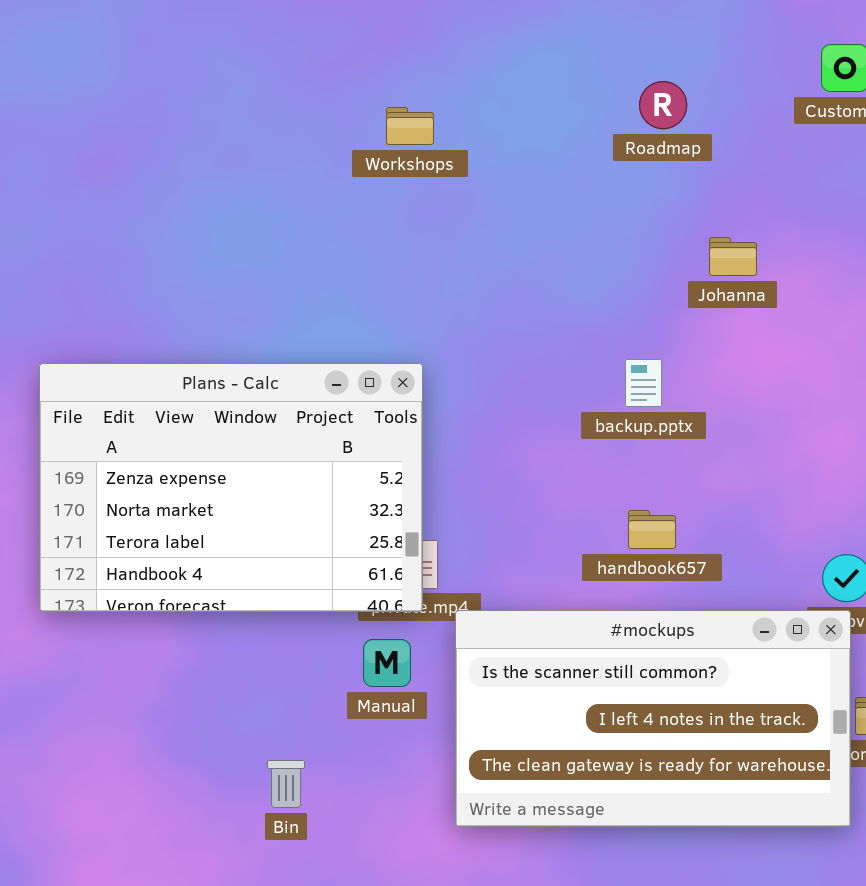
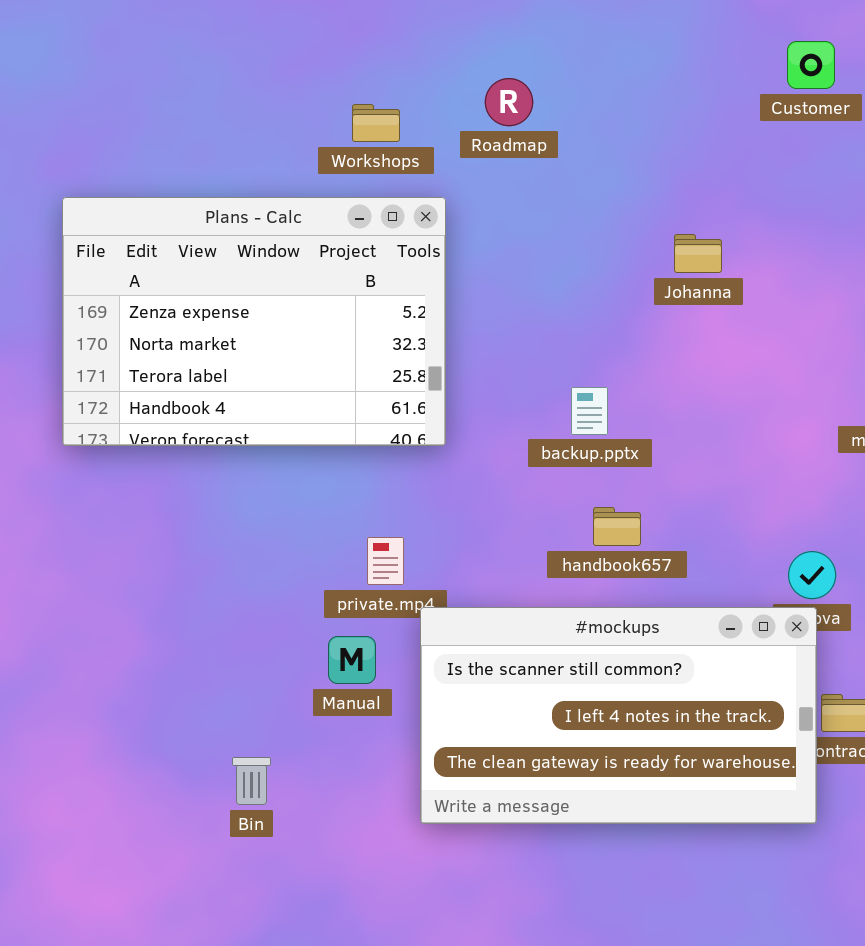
Roadmap: [639,81,687,129] -> [485,78,533,126], moved
backup.pptx: [625,359,662,407] -> [571,387,608,435], moved
Plans - Calc: [39,363,423,612] -> [62,197,446,446], moved

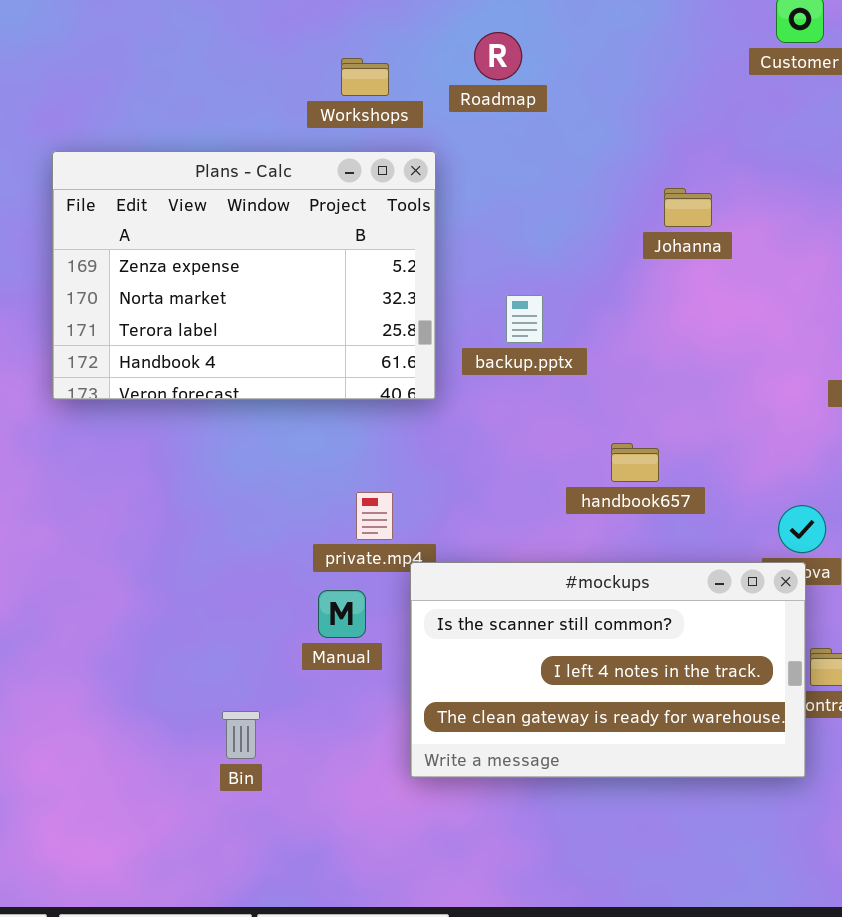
backup.pptx: [571,387,608,435] -> [506,295,543,343], moved
handbook657: [593,507,641,546] -> [611,443,659,482], moved

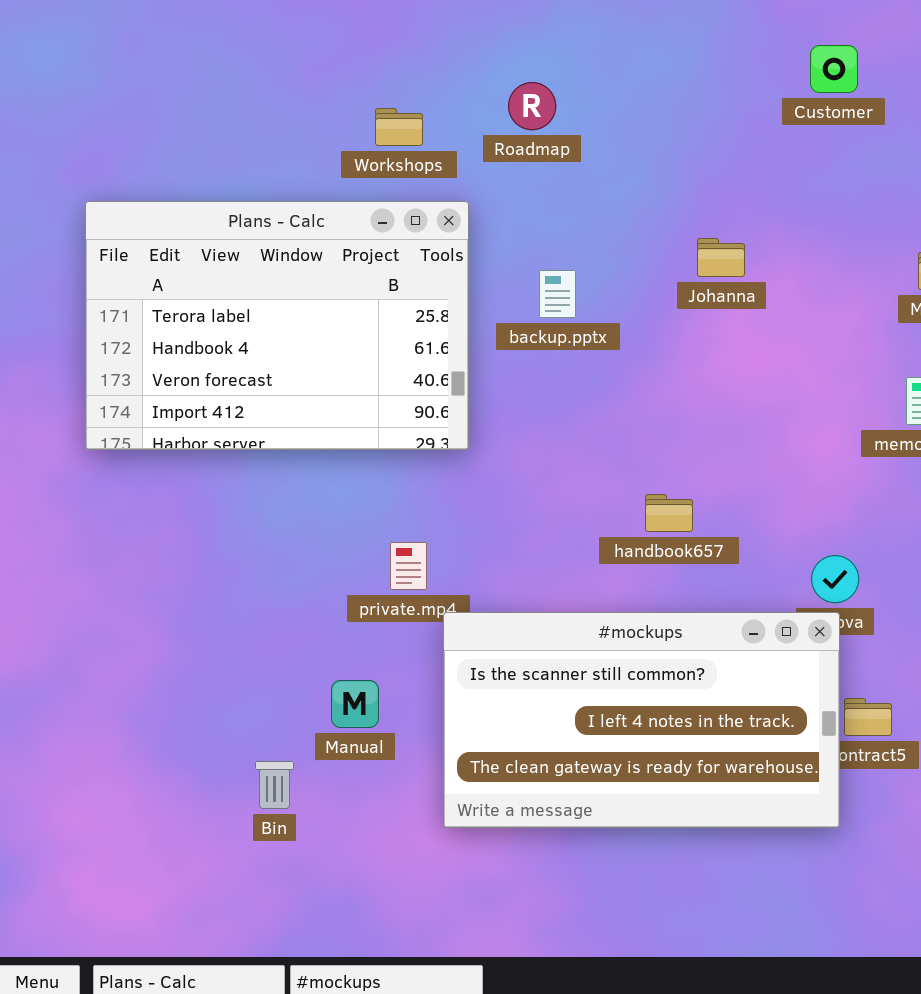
Plans - Calc: [52,151,436,400] -> [85,201,469,450], scrolled down 2 rows
backup.pptx: [506,295,543,343] -> [539,270,576,318], moved
Manual: [318,590,366,638] -> [331,680,379,728], moved

